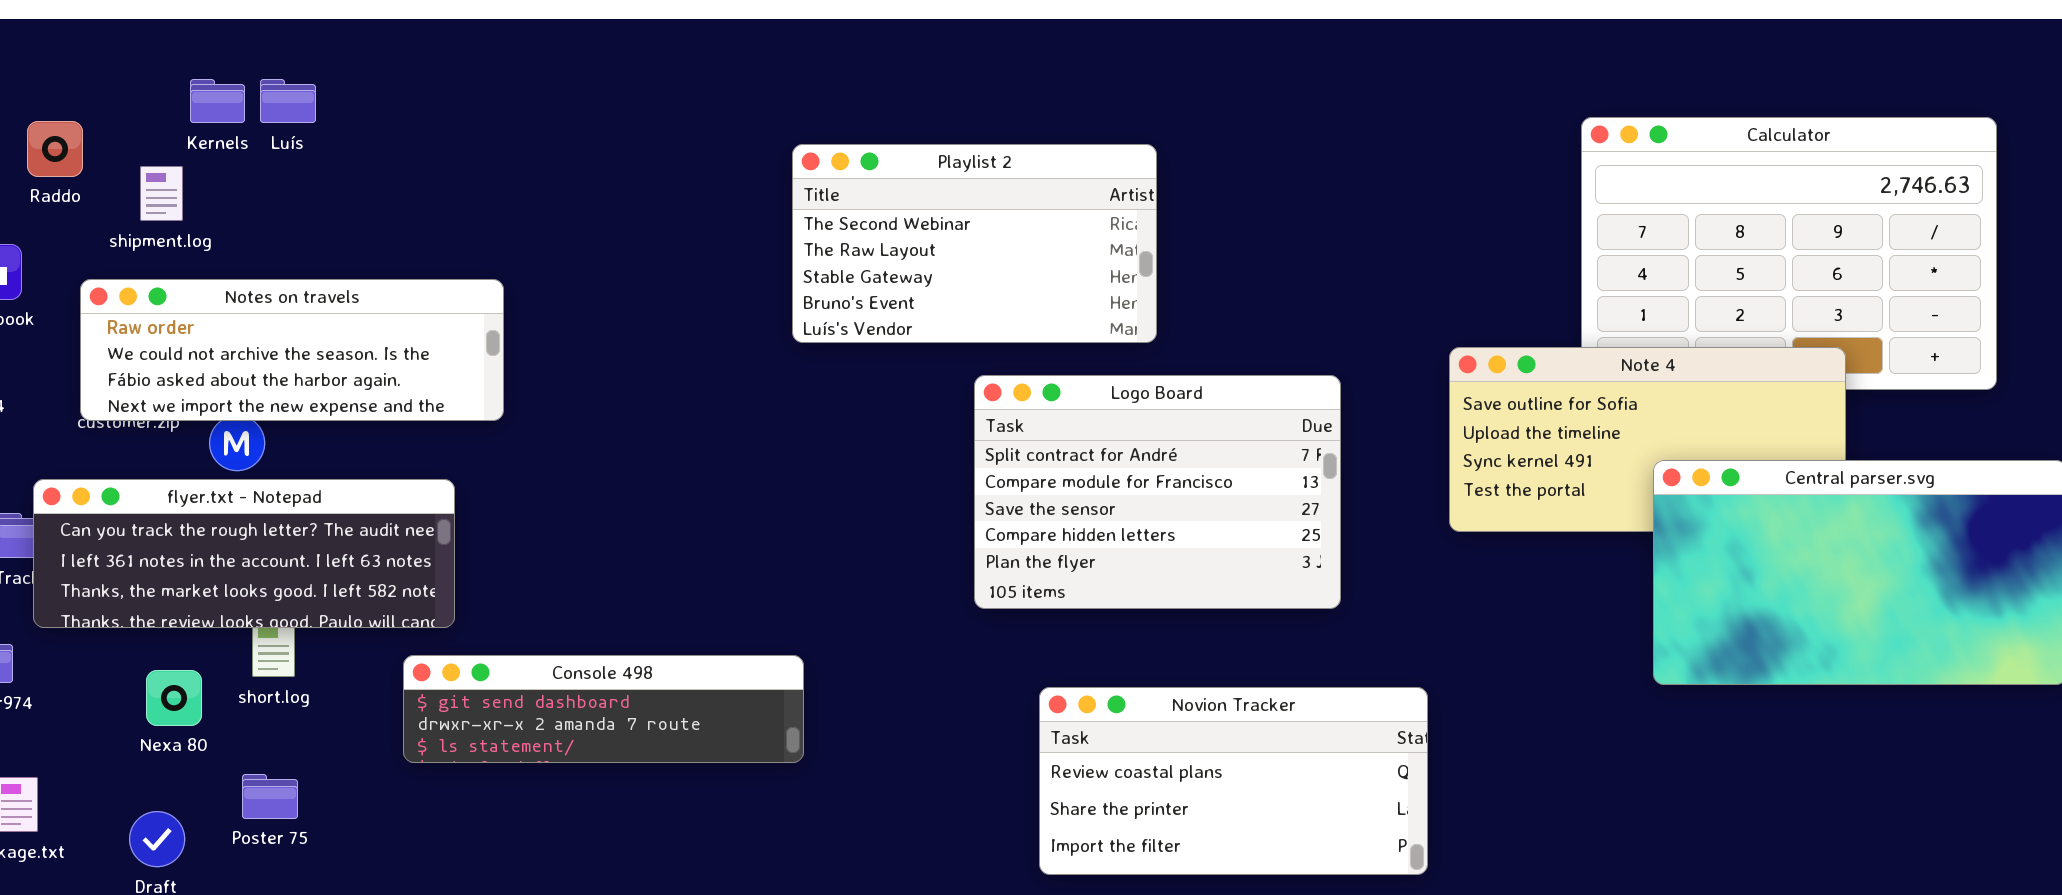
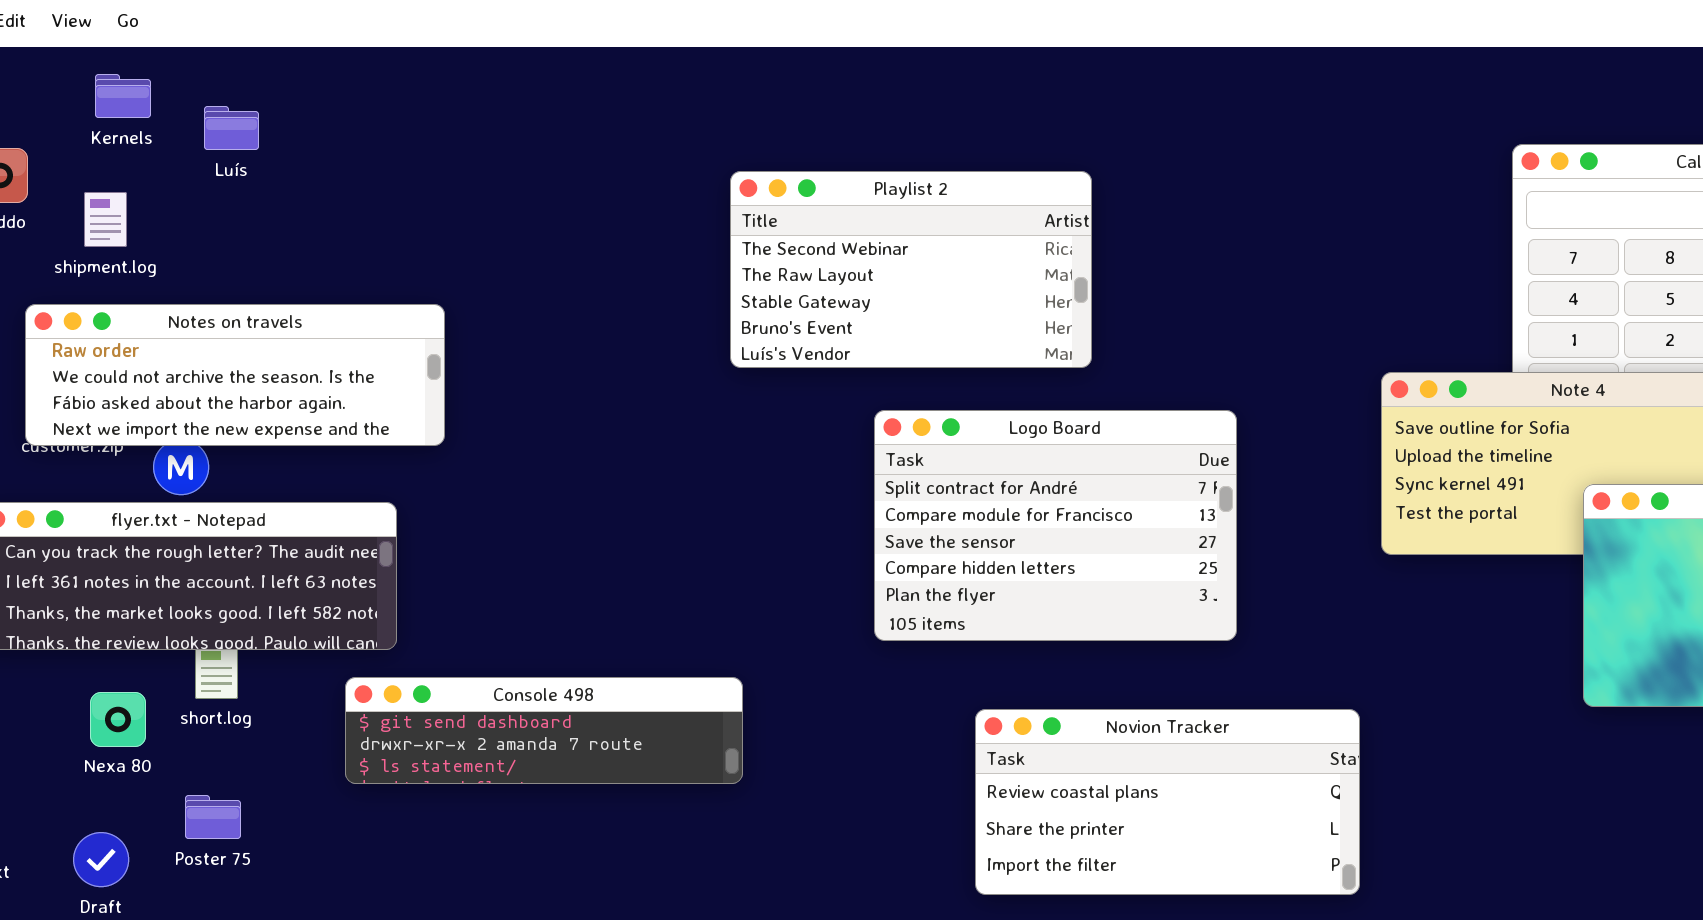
Kernels: [190,79,245,123] -> [95,74,151,118], moved
Logo Board: [974,375,1341,609] -> [874,410,1237,641], moved

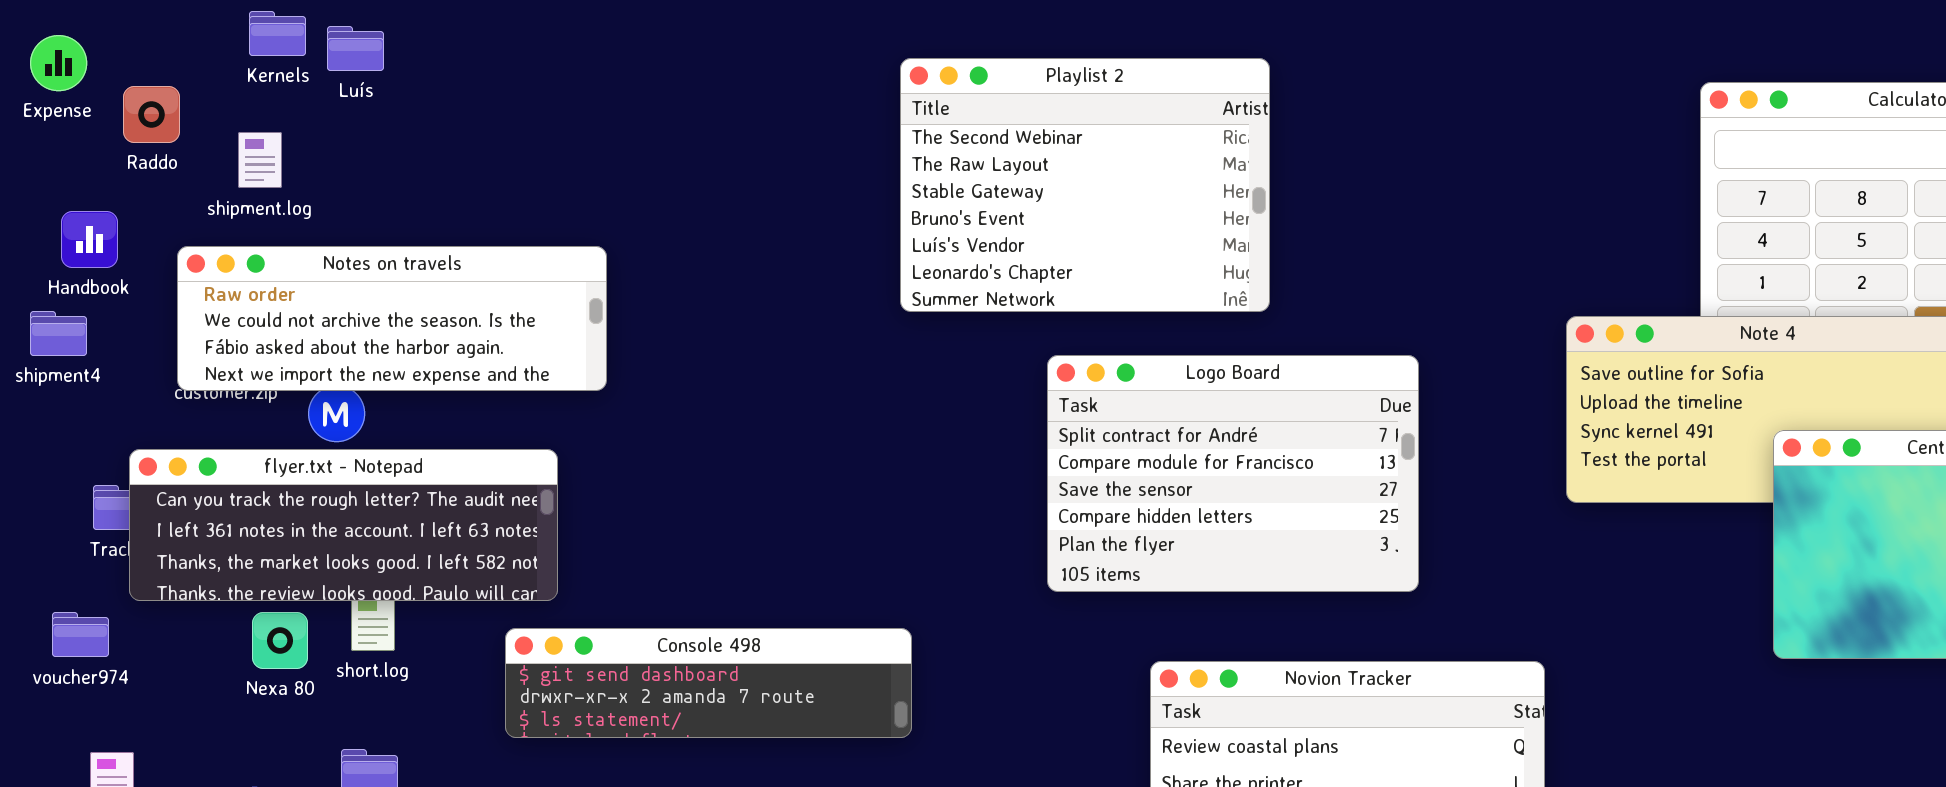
Luís: [204,106,259,150] -> [327,26,384,71], moved
Playlist 2: [730,171,1092,368] -> [900,58,1270,312], resized
Nexa 80: [90,692,146,747] -> [252,612,308,669], moved

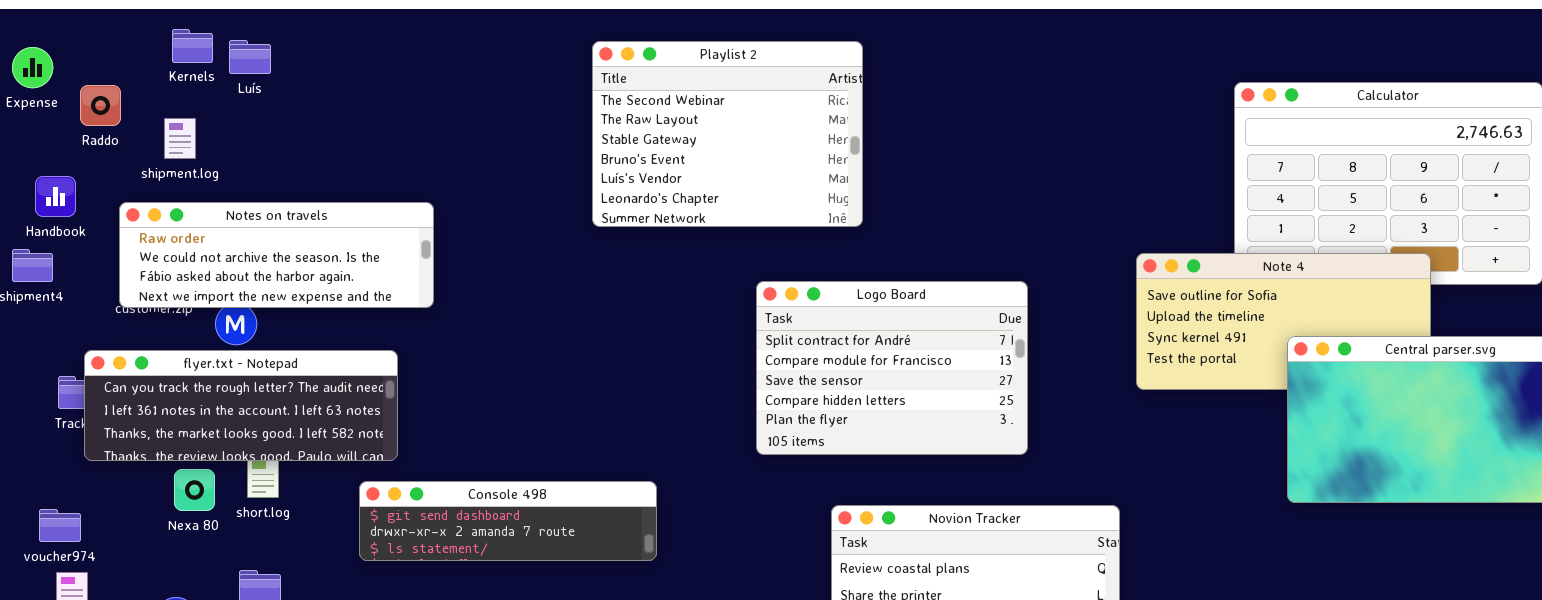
Playlist 2: [900,58,1270,312] -> [592,41,863,227], moved
voucher974: [52,612,109,657] -> [39,509,81,542], moved

